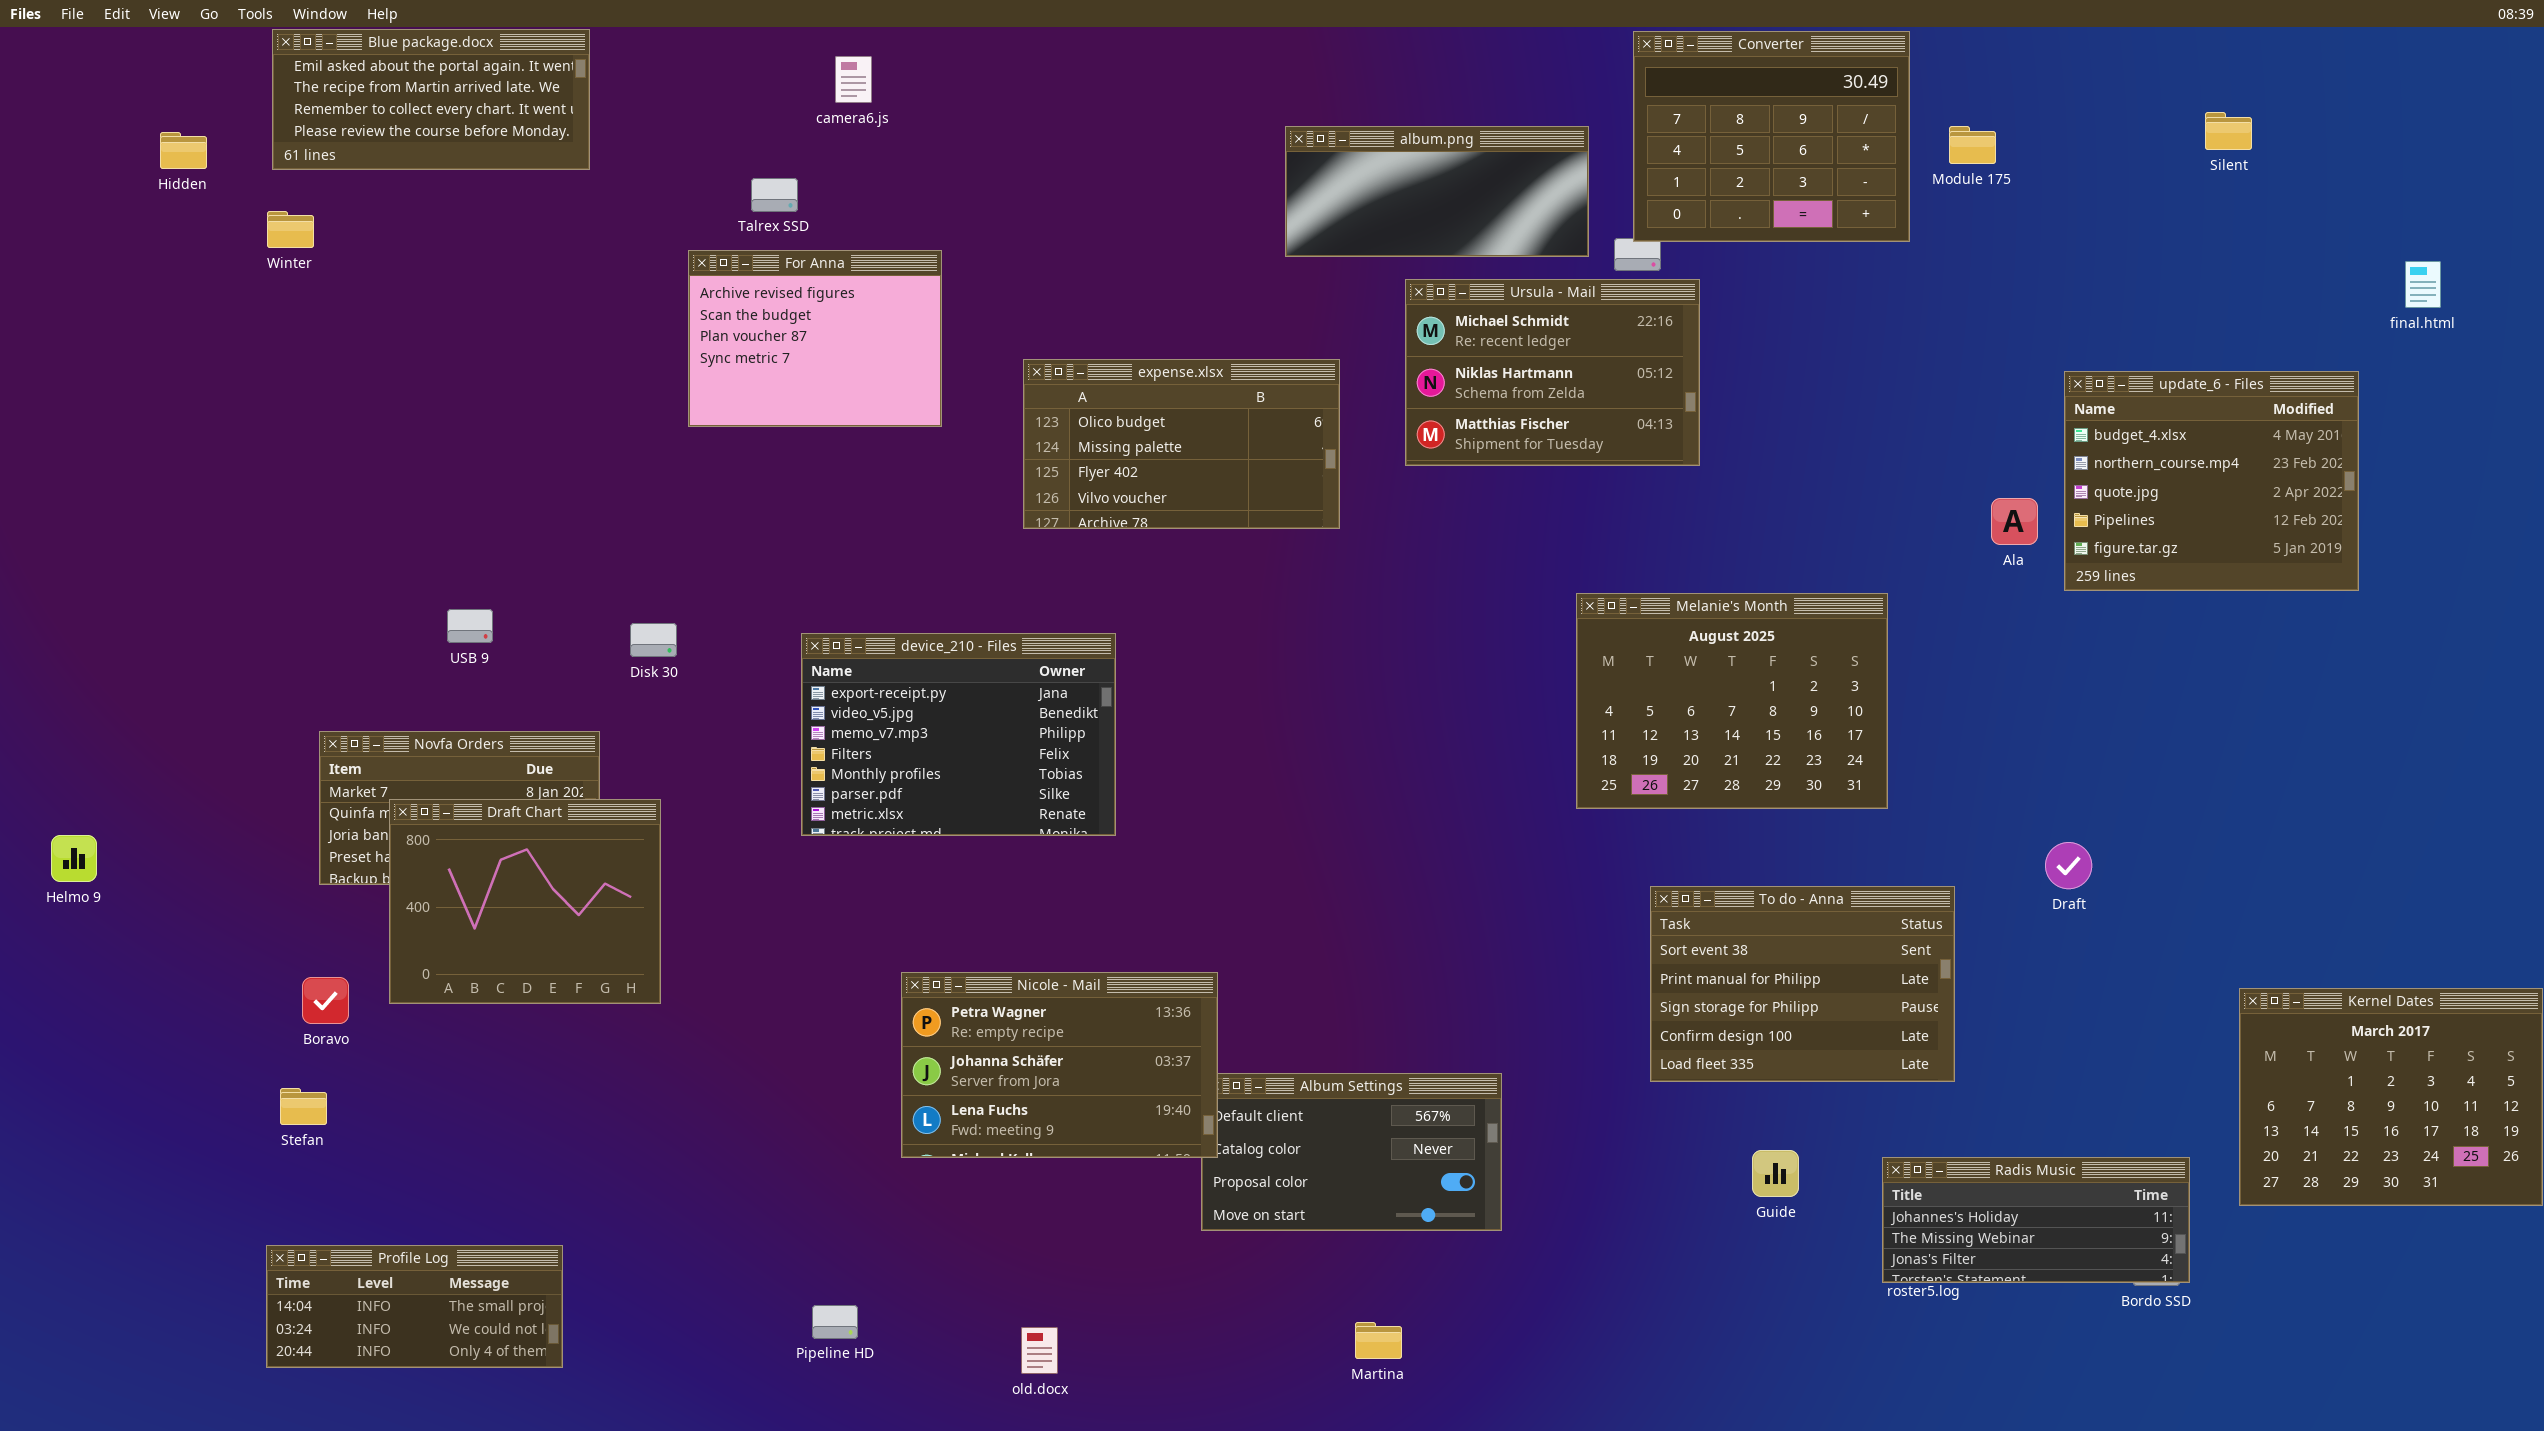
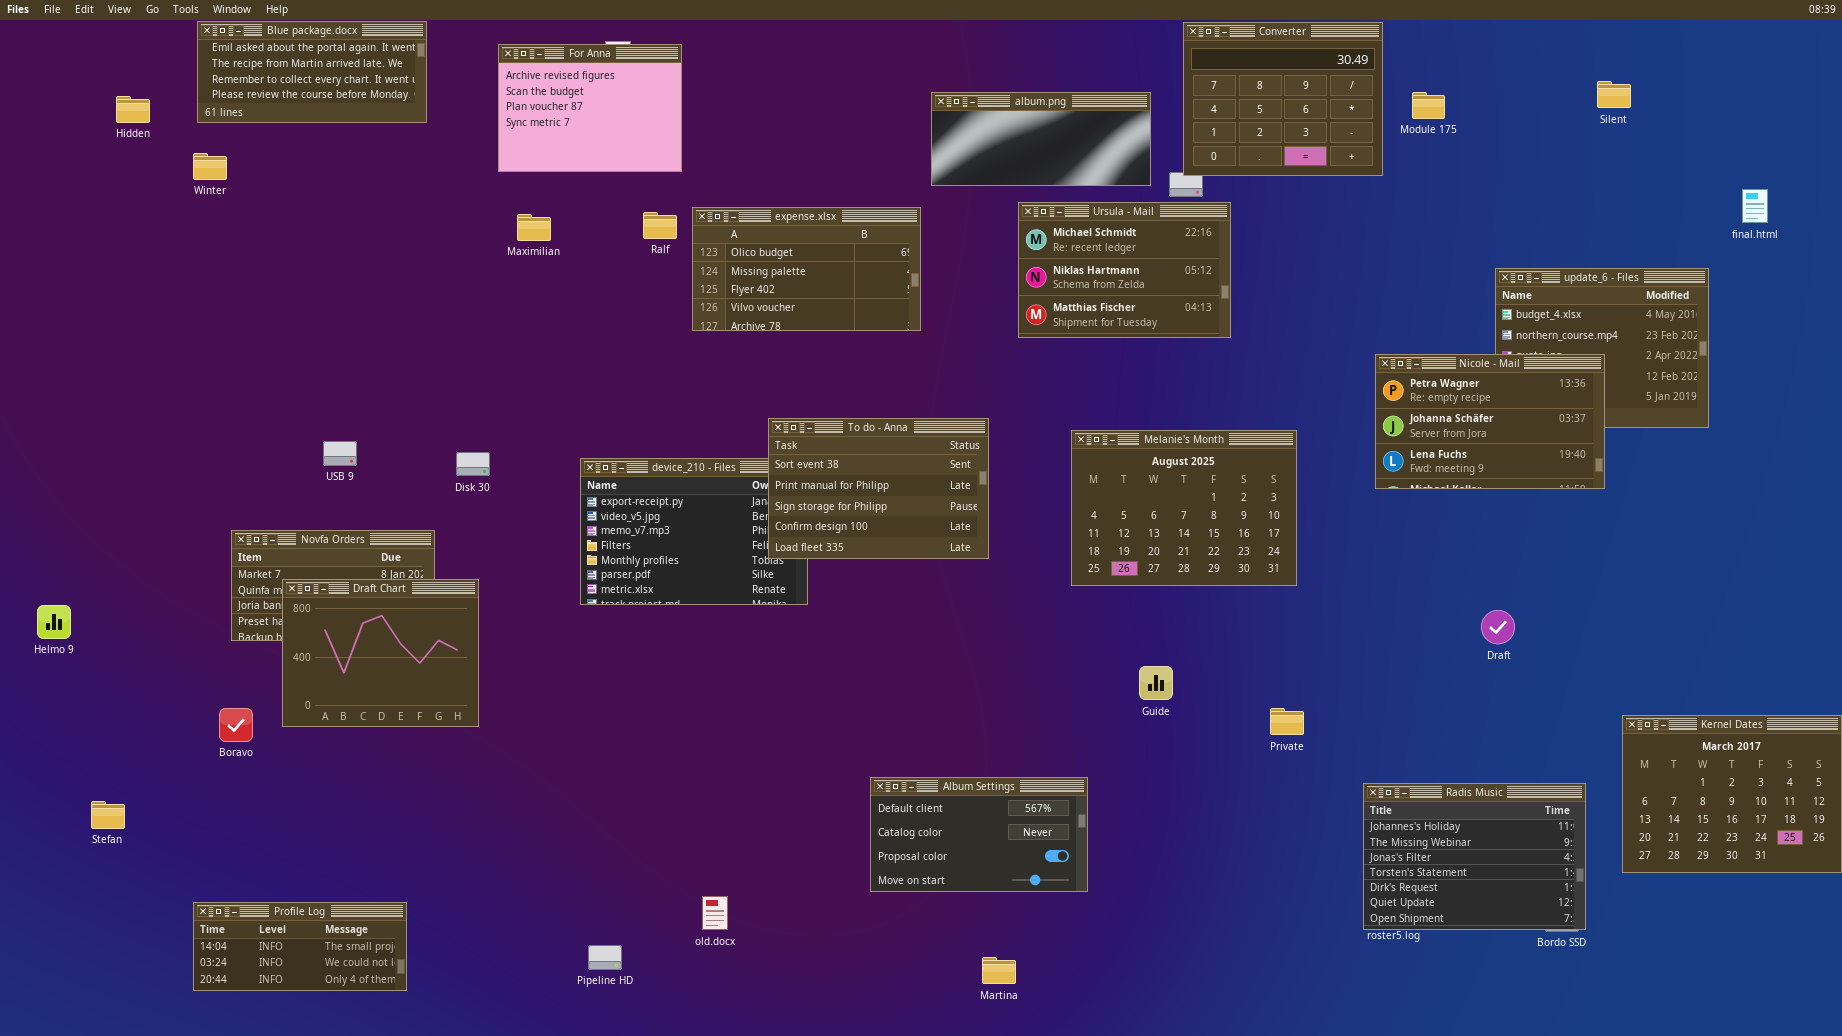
For Anna: [688,250,942,427] -> [498,44,682,172], moved
expense.xlsx: [1023,359,1340,529] -> [692,207,921,331], moved
Melanie's Month: [1576,593,1888,809] -> [1071,430,1297,586], moved
To do - Anna: [1650,886,1955,1082] -> [768,418,989,559], moved
Nicole - Mail: [901,972,1218,1158] -> [1375,354,1605,489], moved
Stefan: [280,1088,327,1125] -> [91,801,125,829], moved
Guide: [1752,1150,1799,1197] -> [1139,666,1173,700], moved
Radis Music: [1882,1157,2190,1283] -> [1363,783,1586,930], resized
old.docx: [1021,1327,1058,1374] -> [702,896,728,930], moved

